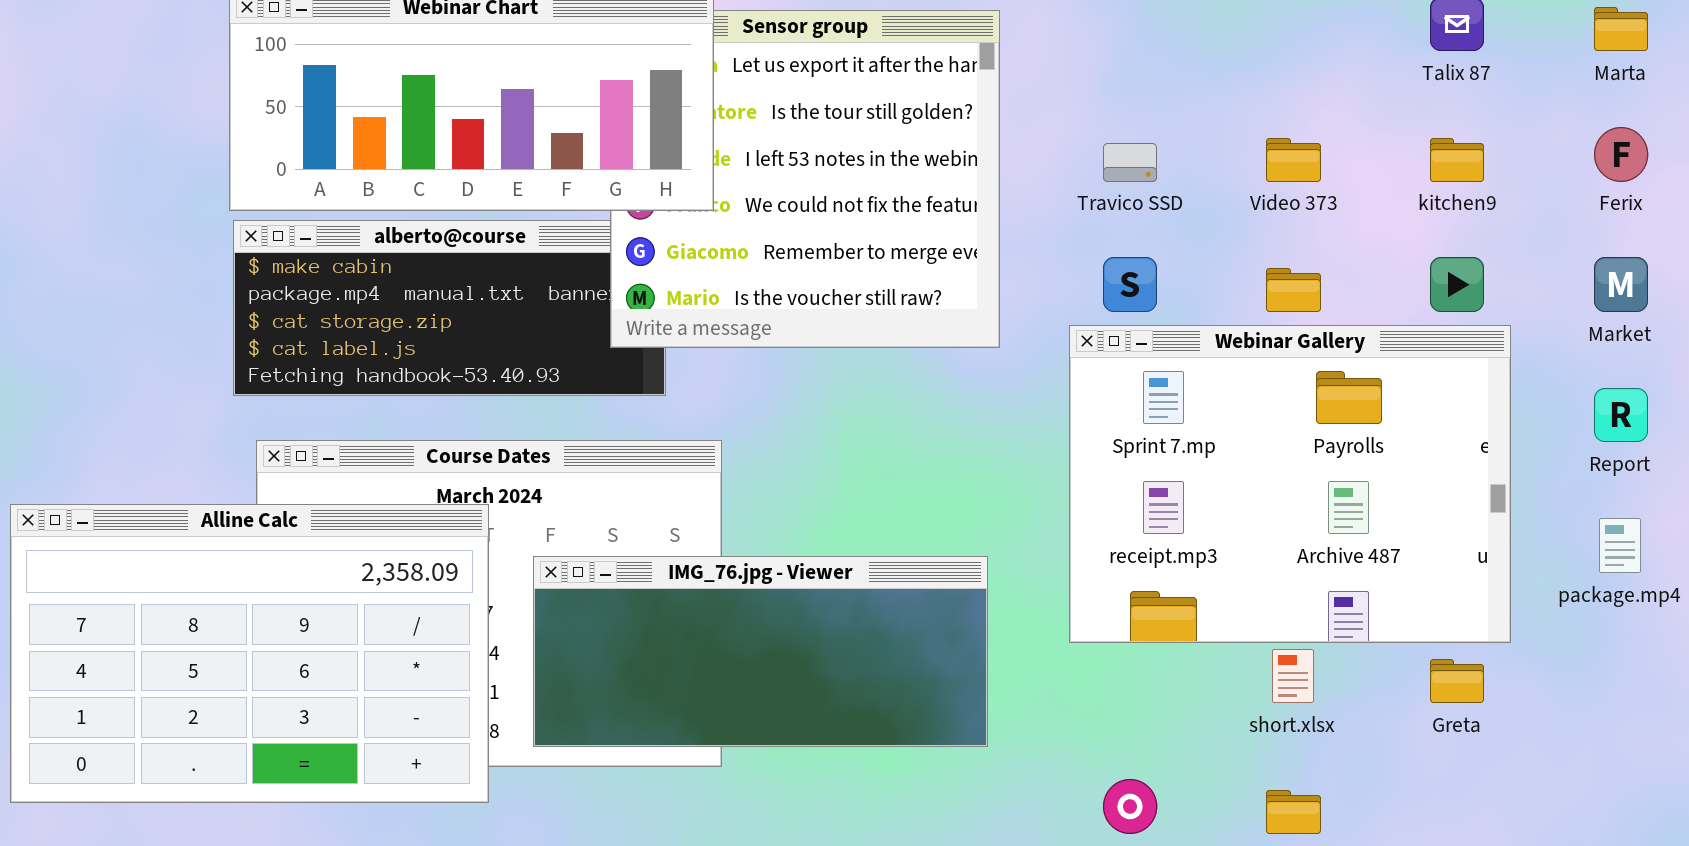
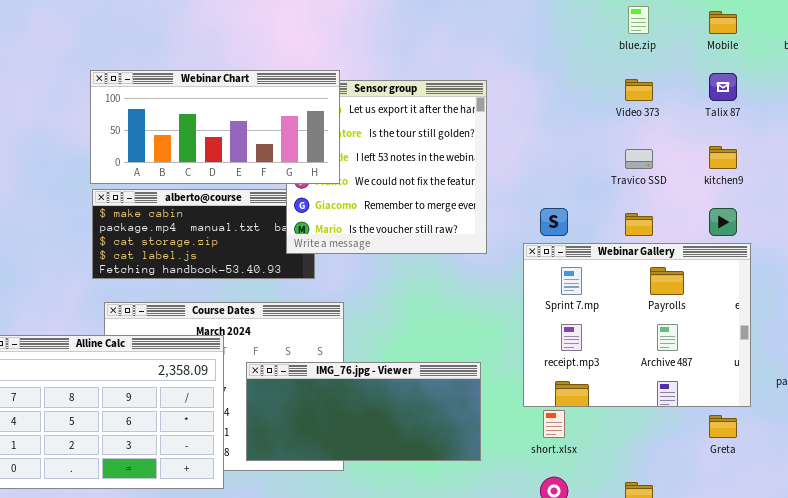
Video 373: [1266,138,1321,182] -> [625,79,653,101], moved
Travico SSD: [1103,143,1157,182] -> [625,149,653,169], moved
short.xlsx: [1272,649,1314,703] -> [543,410,565,438], moved

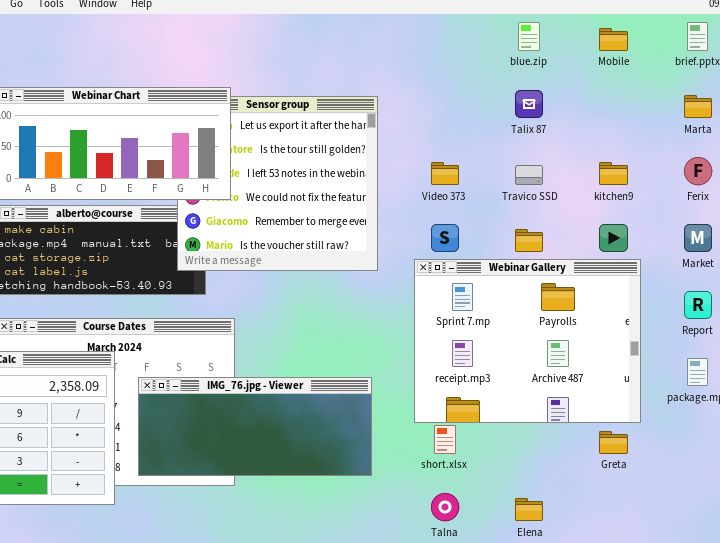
Talix 87: [709,73,737,101] -> [515,90,543,118], moved
Video 373: [625,79,653,101] -> [431,162,459,185], moved

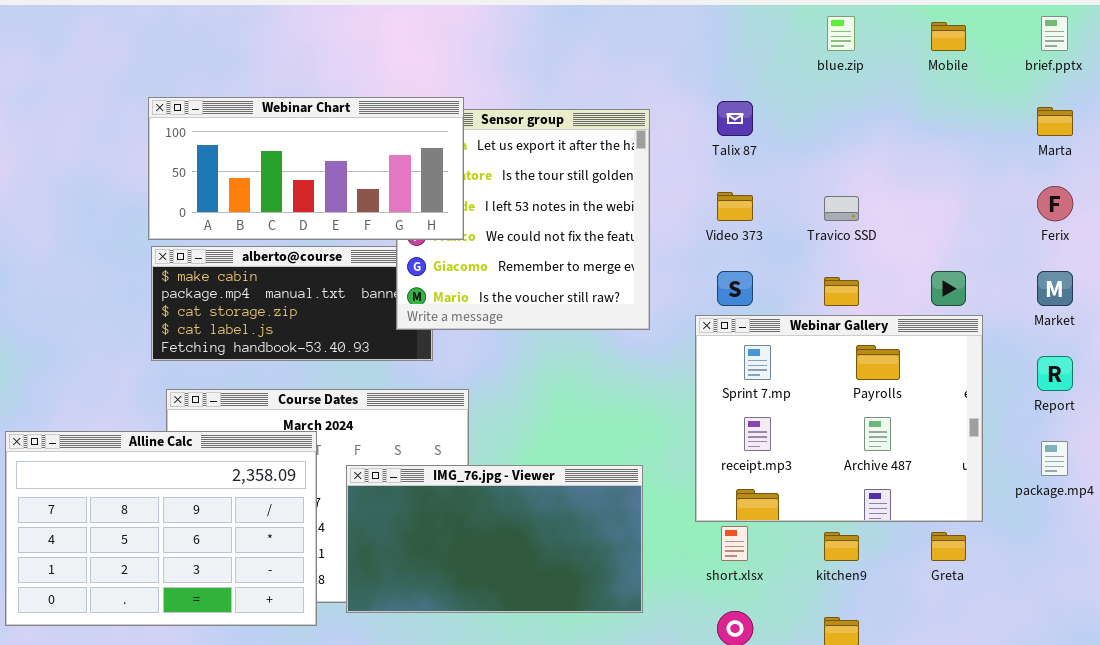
Talix 87: [515,90,543,118] -> [717,101,753,136], moved
kitchen9: [599,162,628,185] -> [824,532,859,561], moved
IMG_76.jpg - Viewer: [138,377,372,476] -> [346,465,643,613], resized

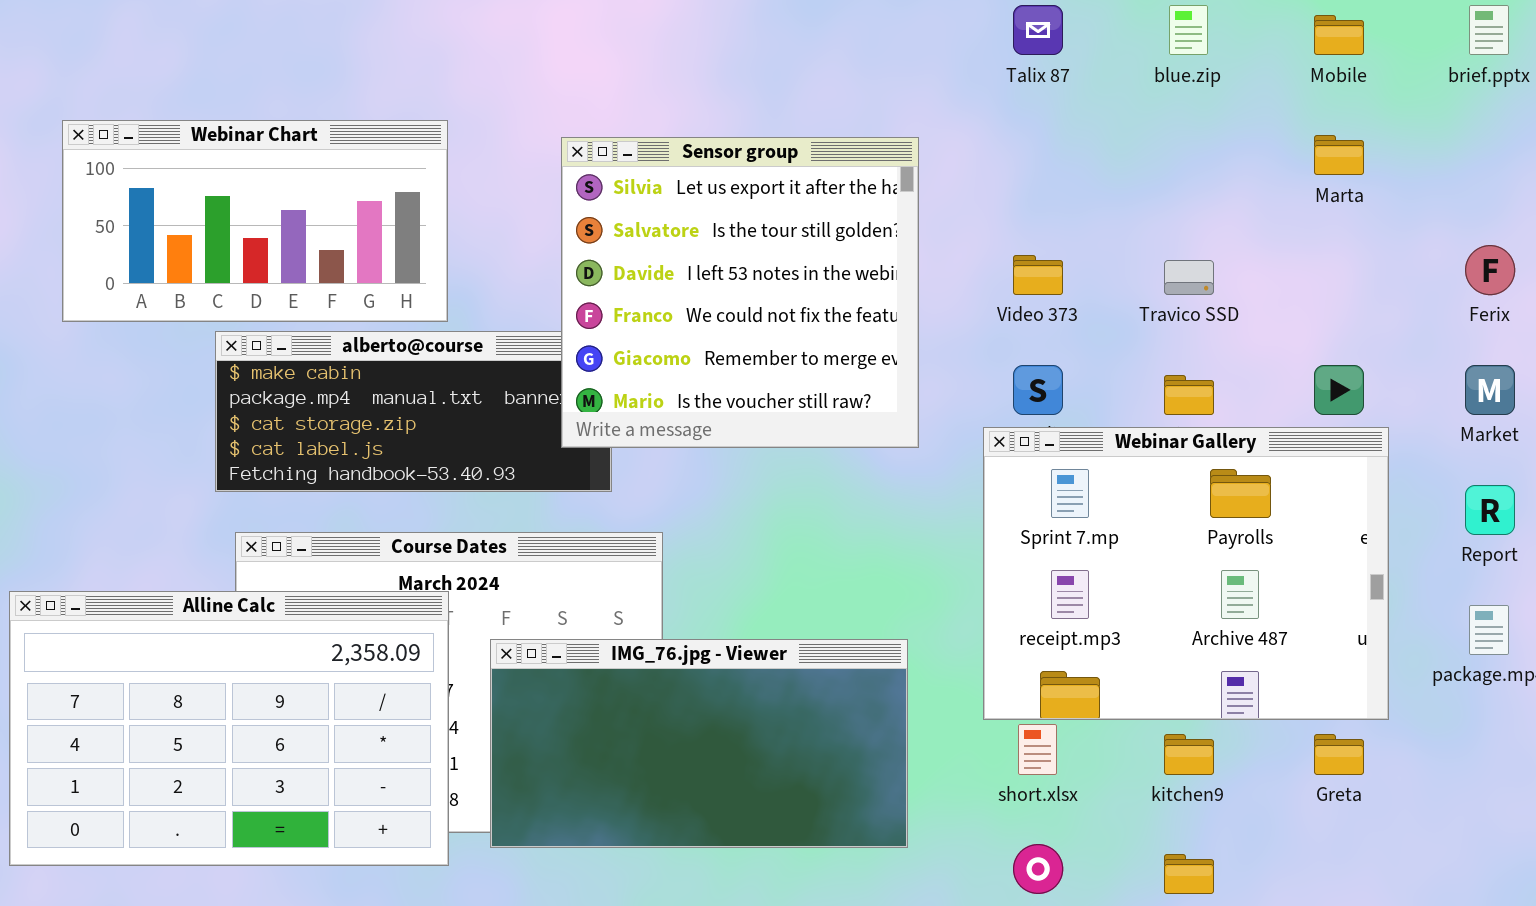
Webinar Chart: [148,97,464,240] -> [62,120,448,322], moved, resized
Talix 87: [717,101,753,136] -> [1013,5,1063,55], moved
Marta: [1037,107,1073,136] -> [1314,135,1364,175], moved

